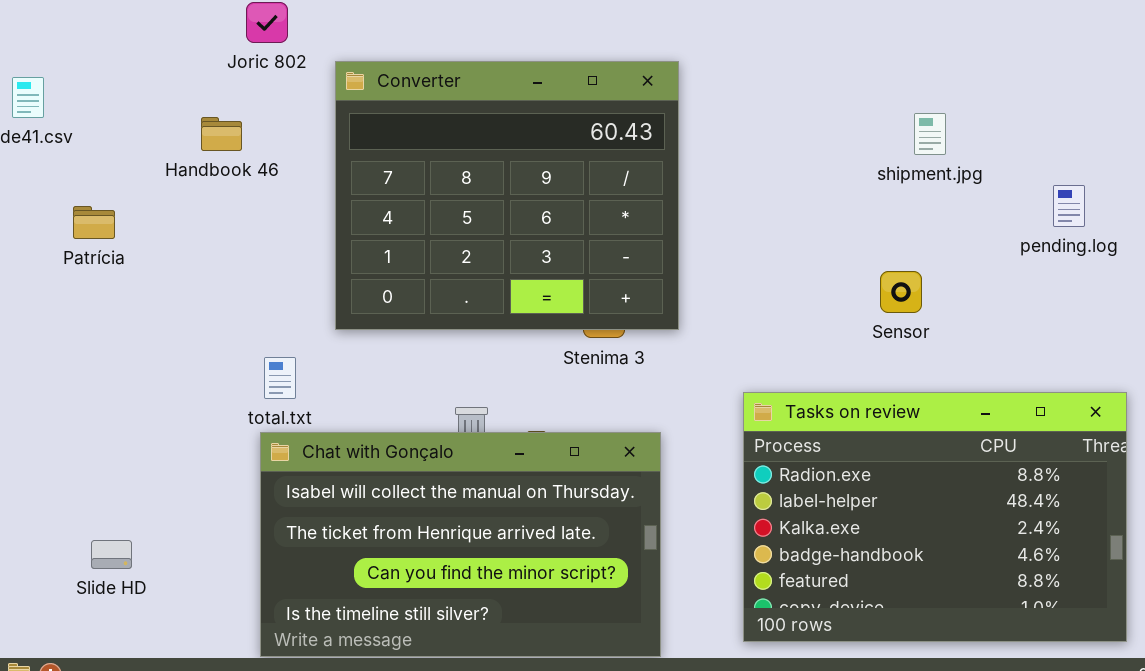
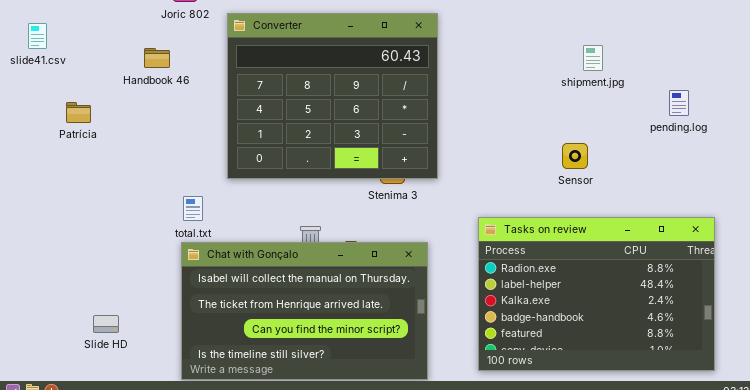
Slide HD: [91,540,132,569] -> [93,315,119,333], moved

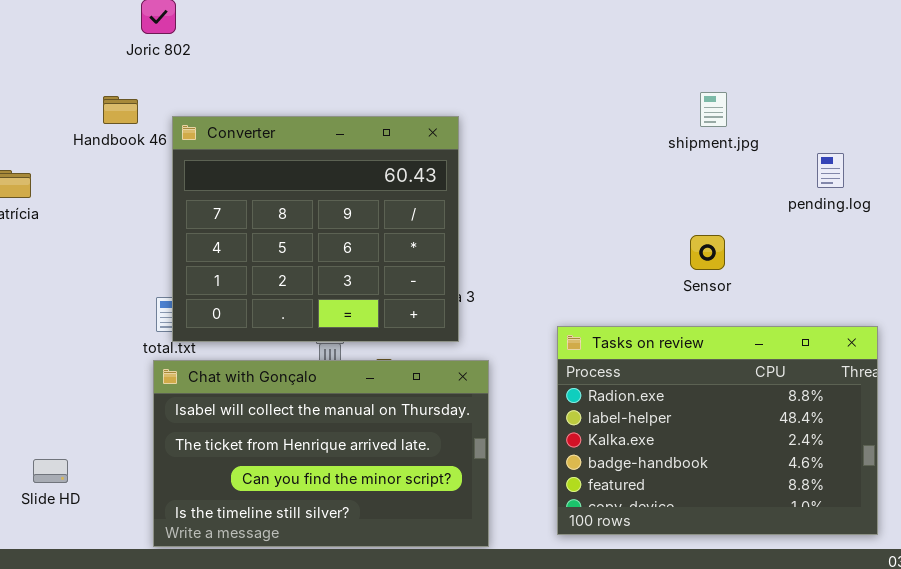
Converter: [227,13,438,179] -> [172,116,459,342], moved
Sensor: [562,143,588,169] -> [690,235,725,270], moved

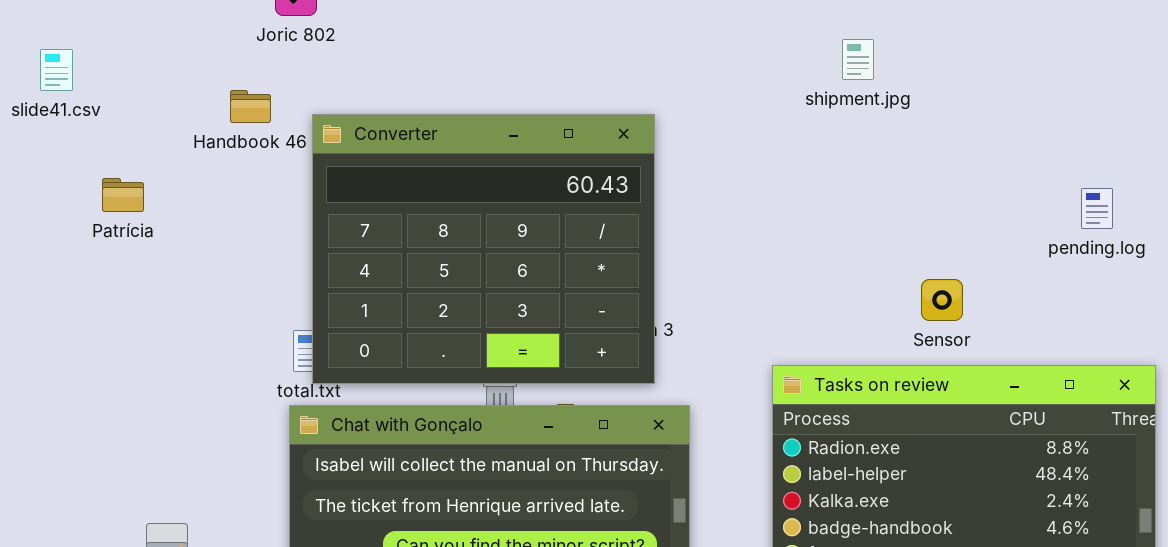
shipment.jpg: [700,92,727,127] -> [842,39,874,80], moved
pending.log: [817,153,844,188] -> [1081,188,1113,229], moved
Sensor: [690,235,725,270] -> [921,279,963,321], moved

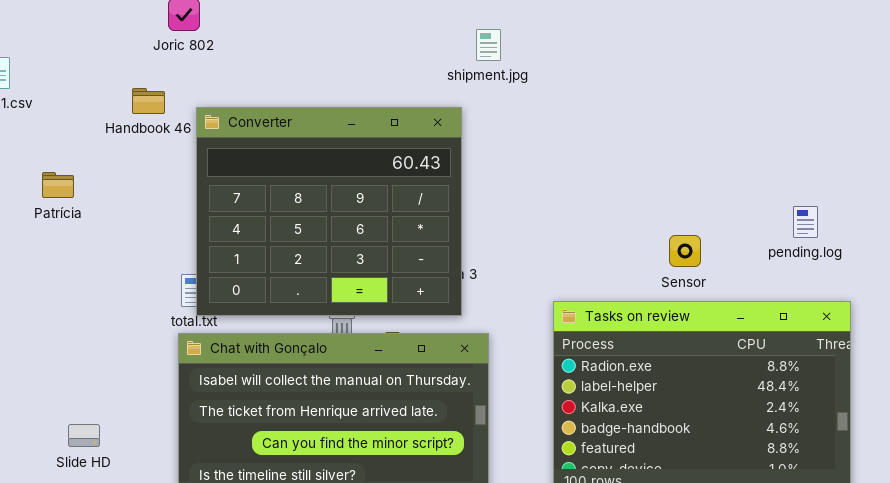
shipment.jpg: [842,39,874,80] -> [476,29,501,61], moved
Patrícia: [102,178,144,212] -> [42,172,74,198], moved
pending.log: [1081,188,1113,229] -> [793,206,818,238], moved

